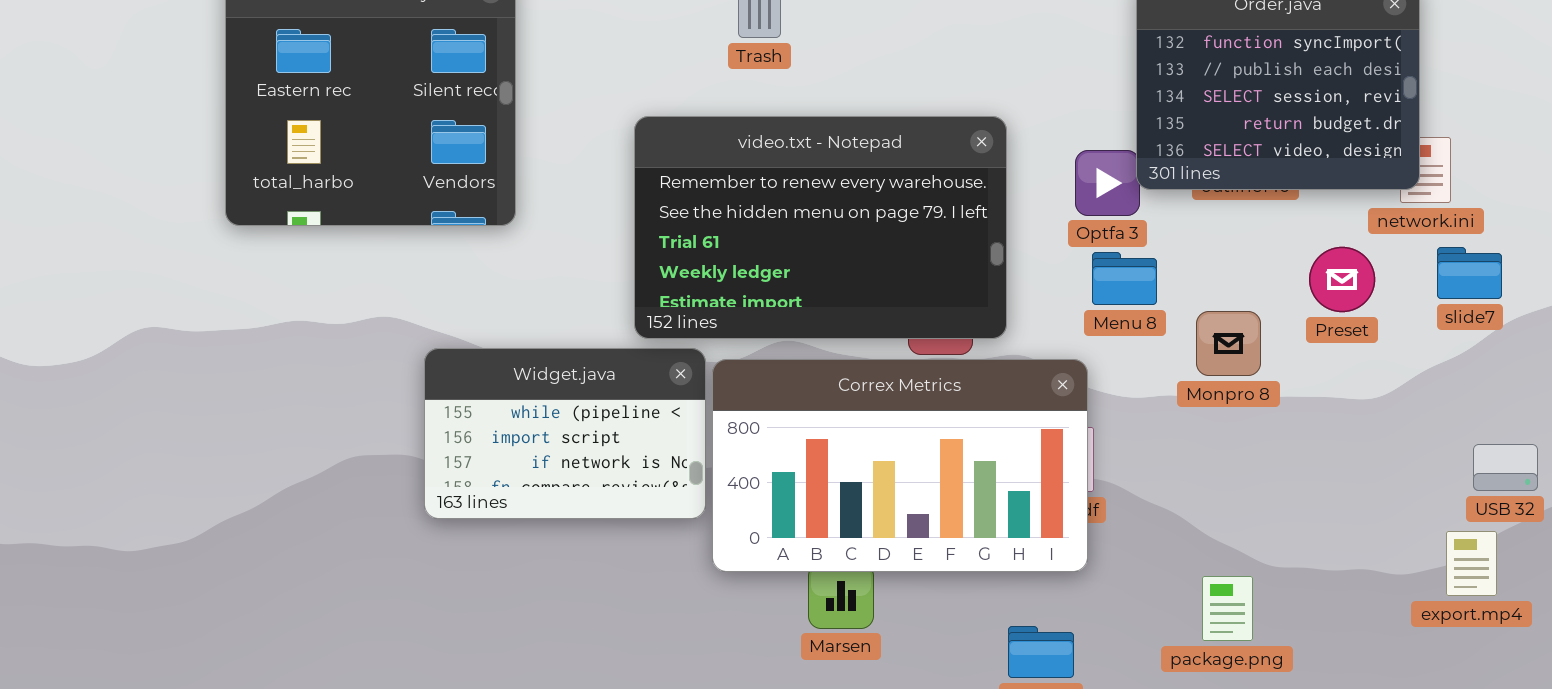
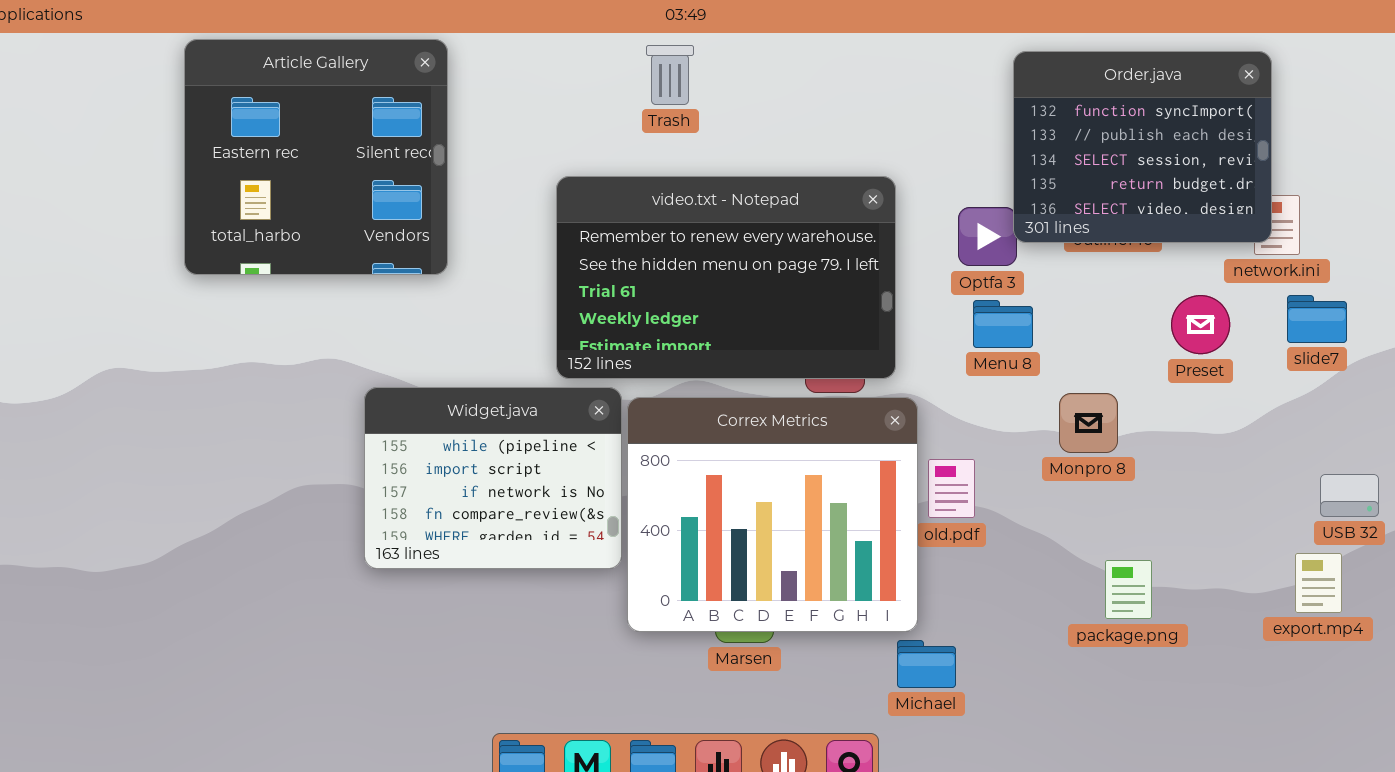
Monpro 8: [1196,311,1261,376] -> [1059,393,1118,453], moved
Widget.java: [424,348,706,519] -> [364,387,622,569], resized
Correx Metrics: [712,359,1088,572] -> [627,397,918,632], resized
package.png: [1202,576,1253,641] -> [1105,560,1152,619], moved

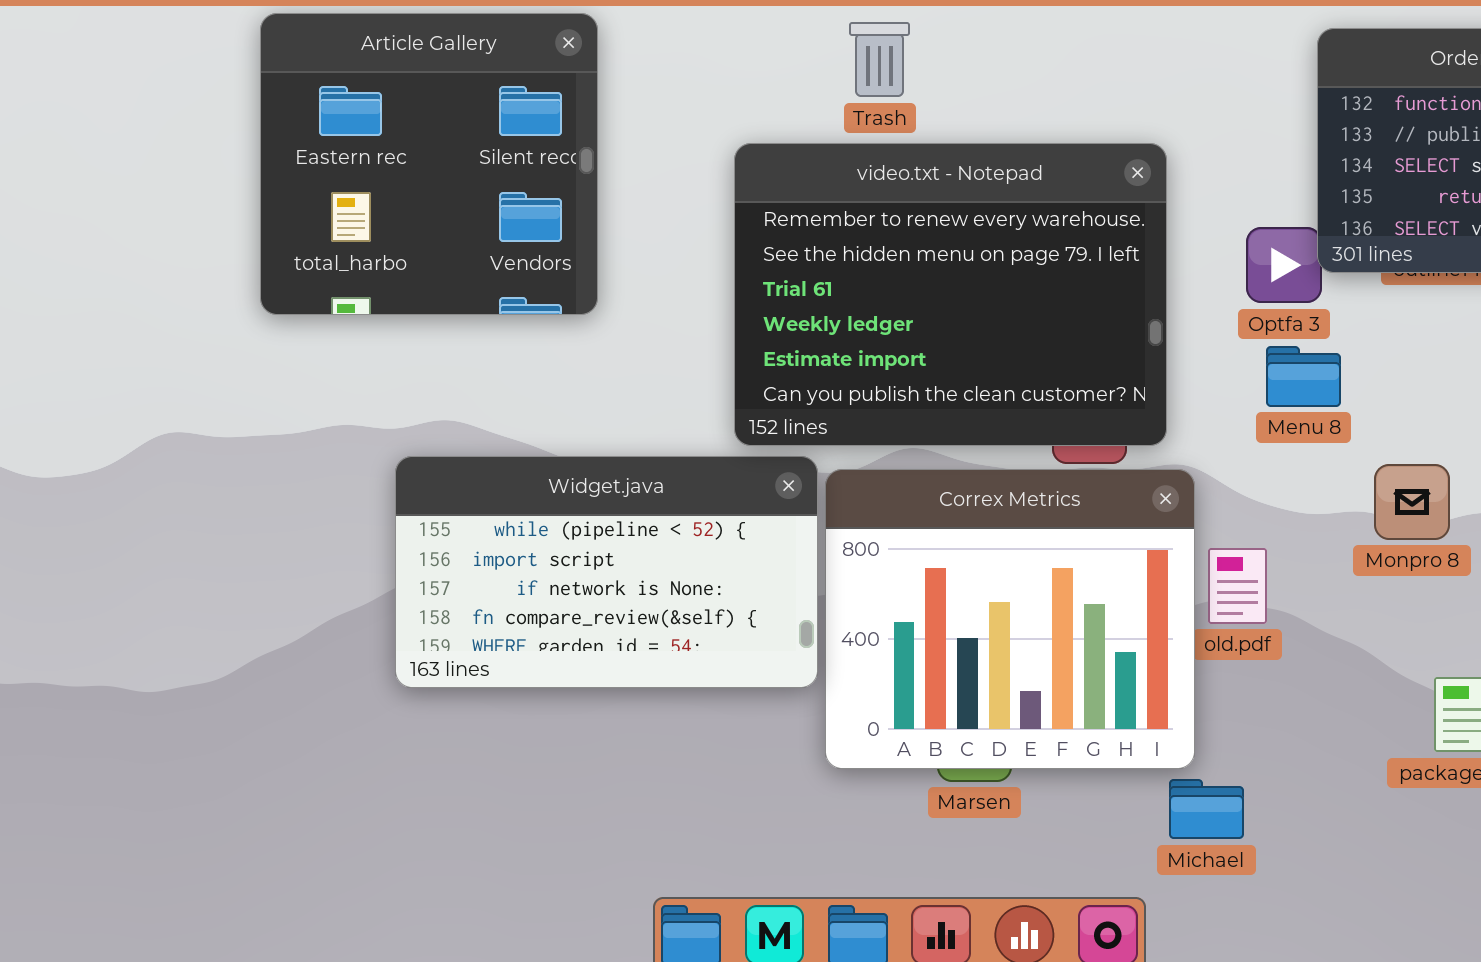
video.txt - Notepad: [556,176,896,379] -> [734,143,1167,446], resized
Widget.java: [364,387,622,569] -> [395,456,818,688], resized

